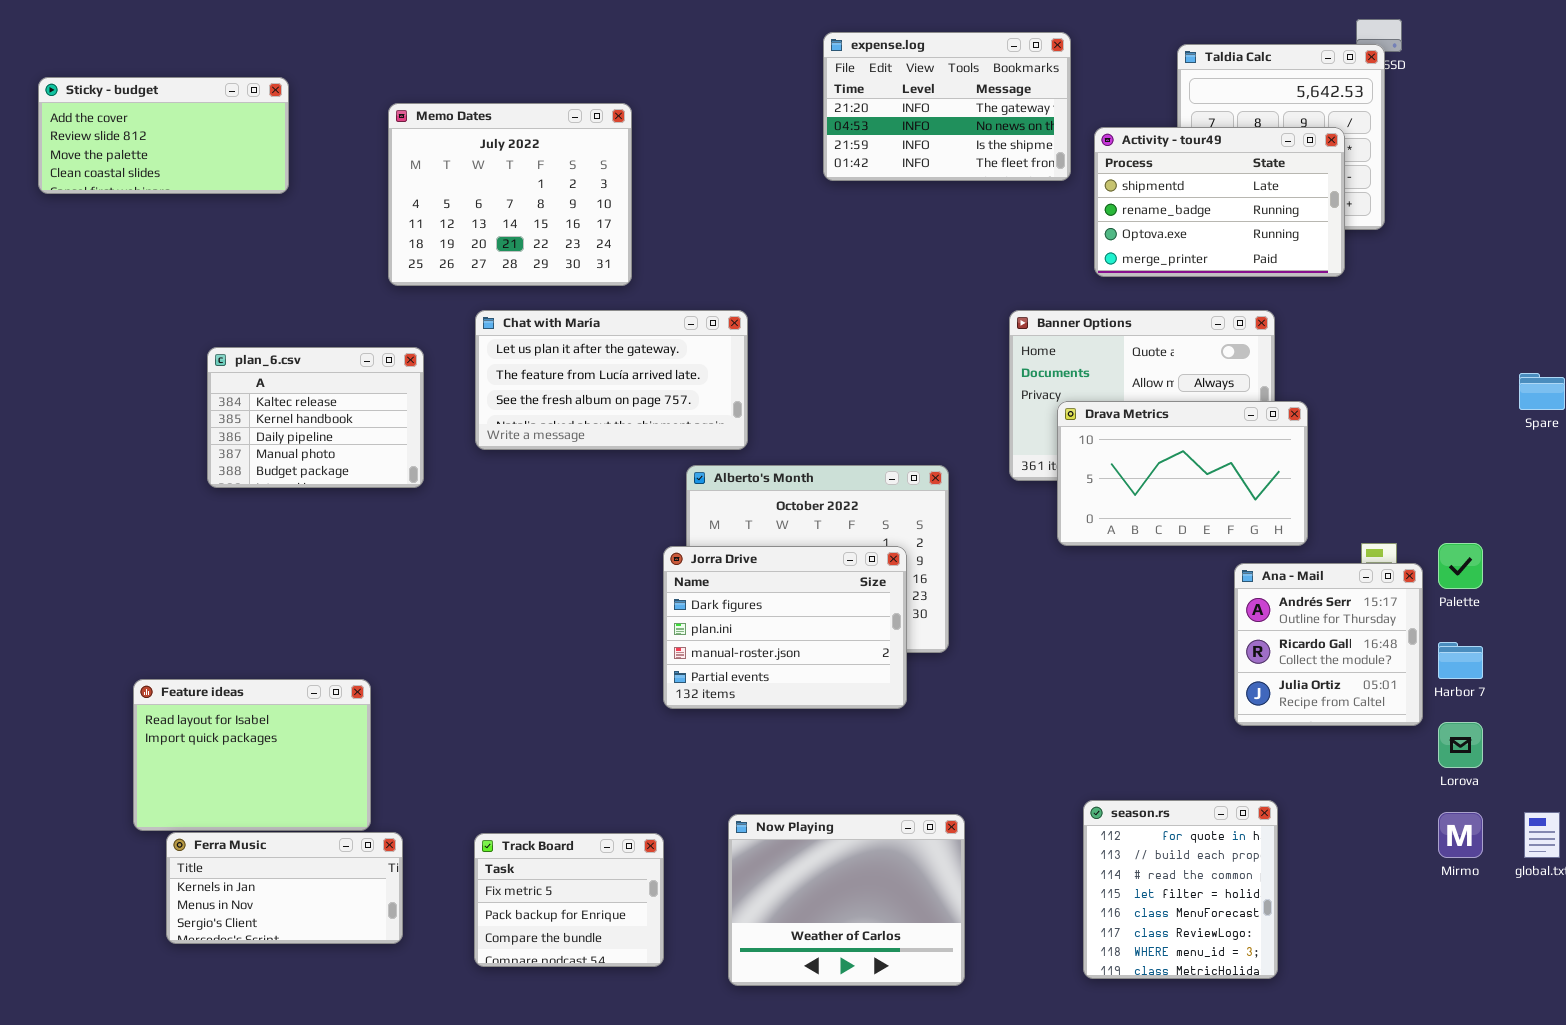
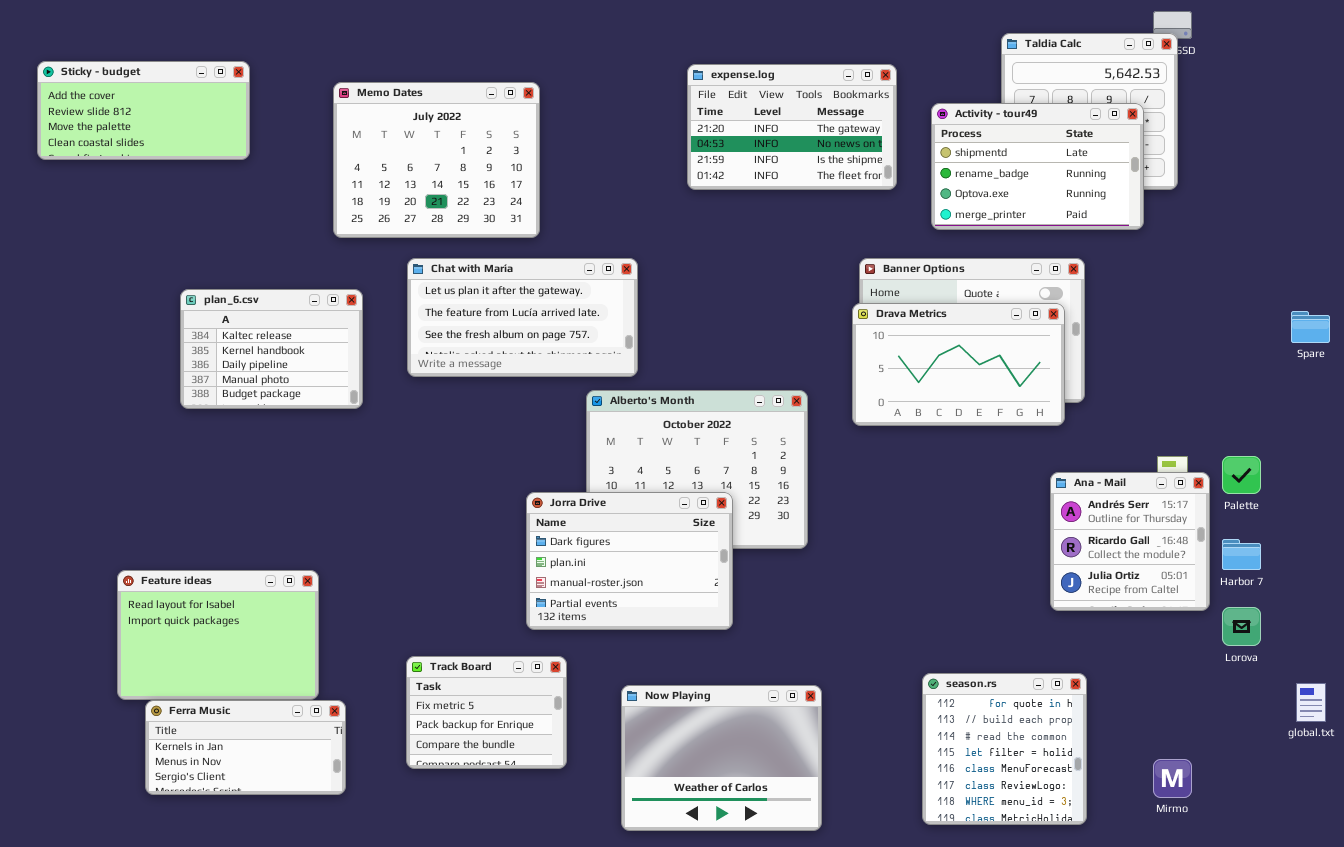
expense.log: [823,32,1071,181] -> [687,64,897,190], moved
Drava Metrics: [1057,401,1308,546] -> [852,303,1065,426], moved
Jorra Drive: [663,546,907,709] -> [526,492,733,630], moved
Mirmo: [1438,812,1483,858] -> [1153,759,1192,798], moved
Track Board: [474,833,664,967] -> [406,656,567,769], moved

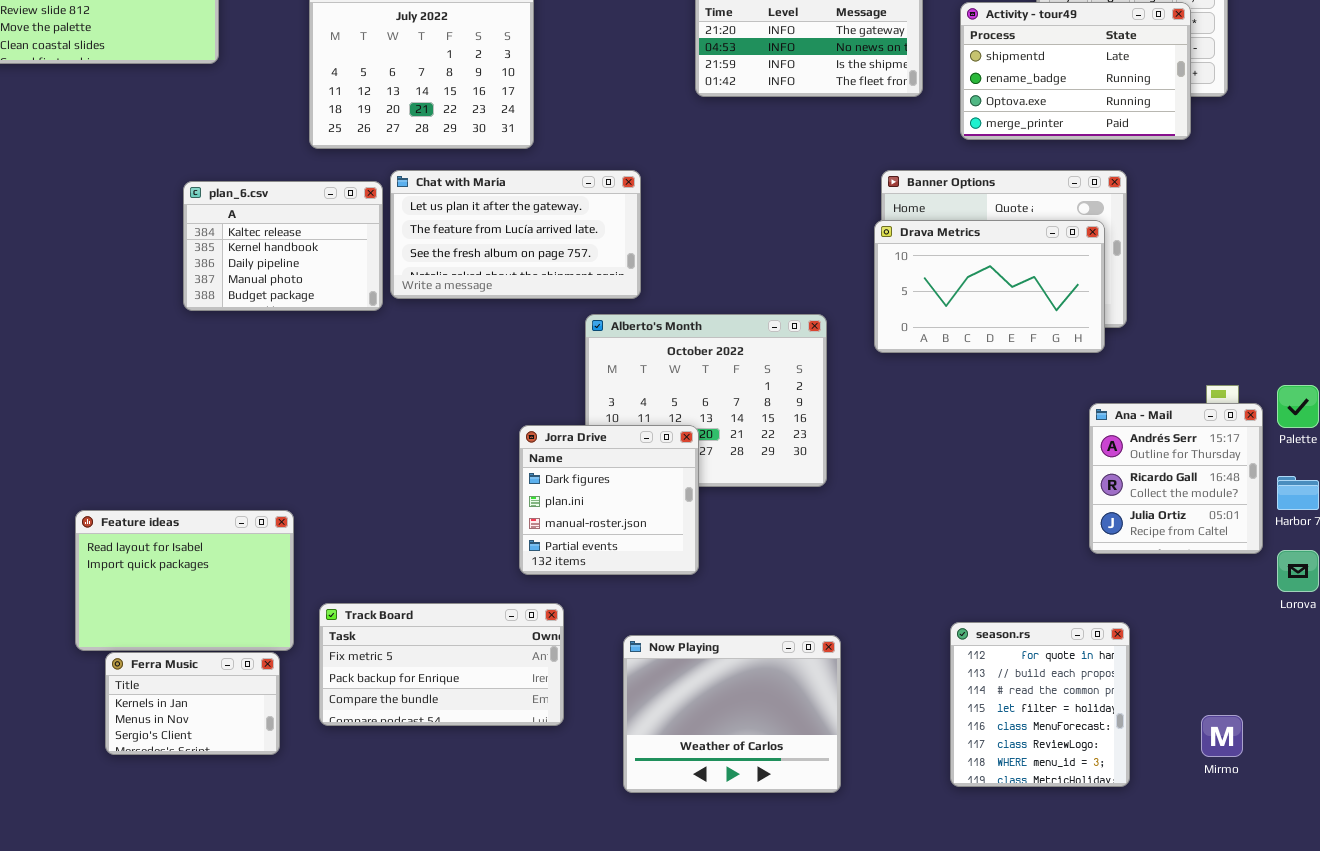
plan_6.csv: [180,289,363,409] -> [183,181,383,311], moved
Jorra Drive: [526,492,733,630] -> [519,425,699,575], resized
Track Board: [406,656,567,769] -> [319,603,564,726], resized
Ferra Music: [145,700,346,795] -> [105,652,280,755], resized

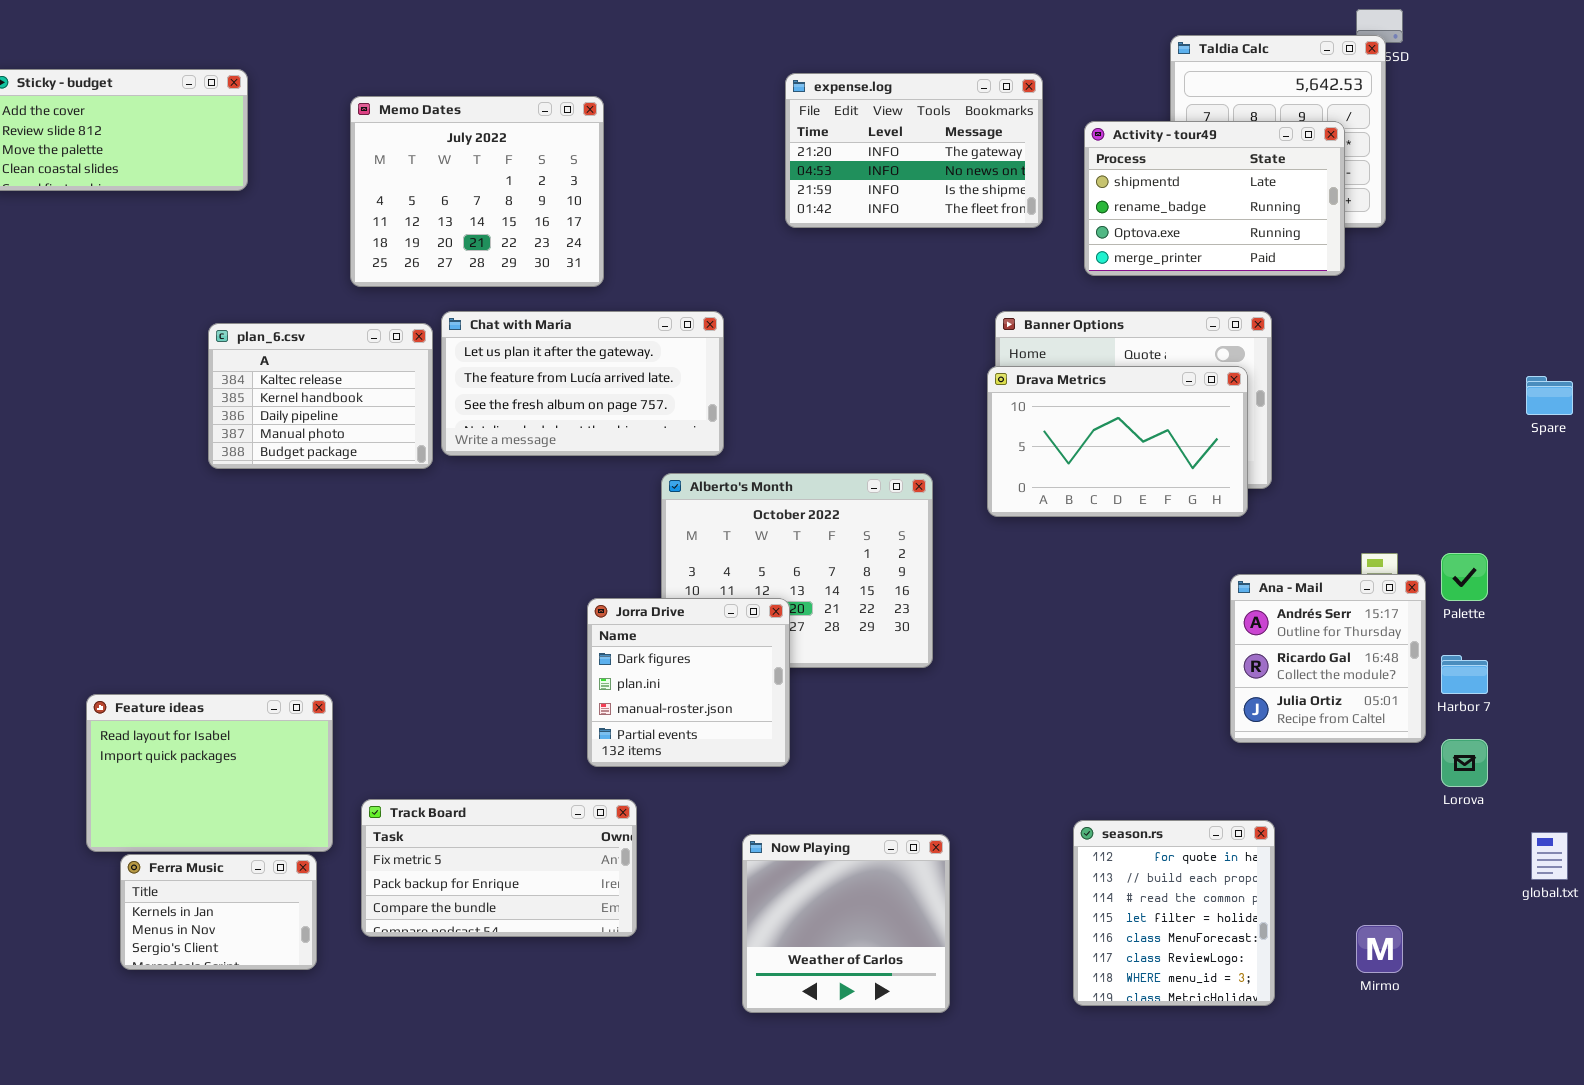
Now Playing: [623,635,841,793] -> [742,834,950,1013], resized

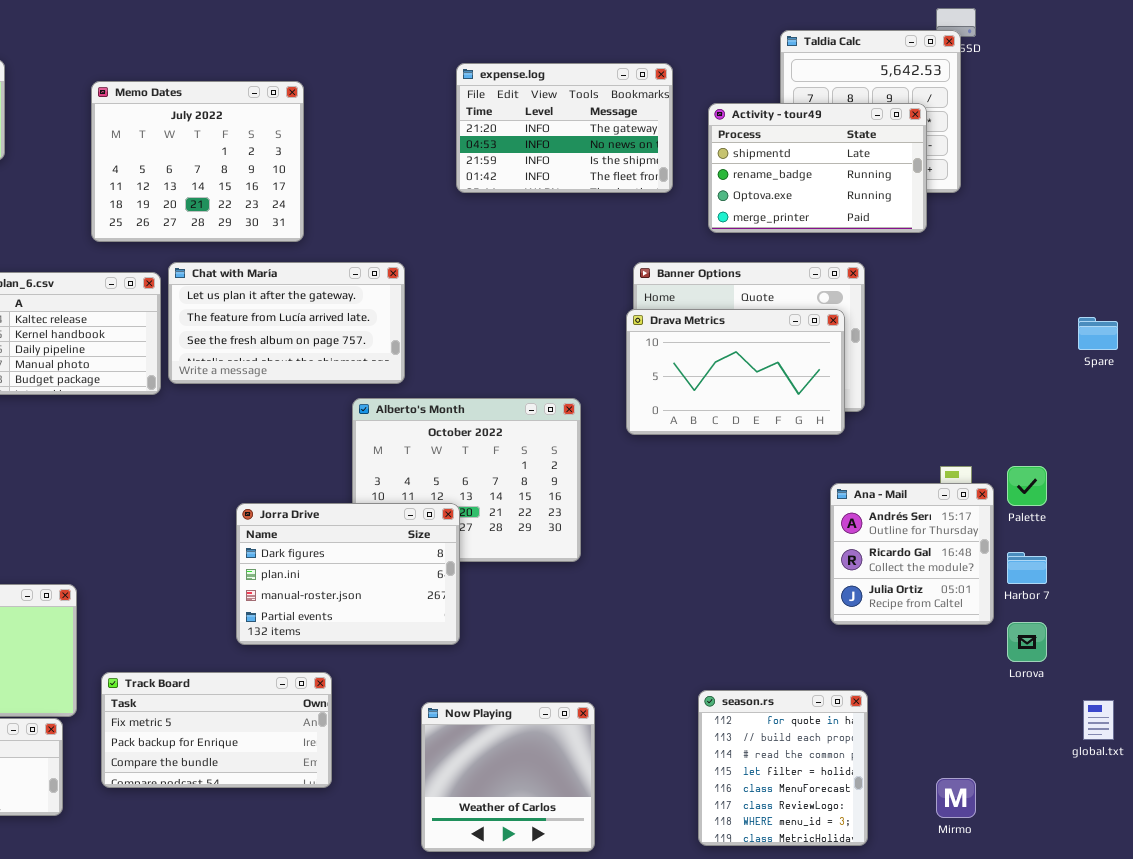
Jorra Drive: [587,598,790,767] -> [236,503,460,645], resized

